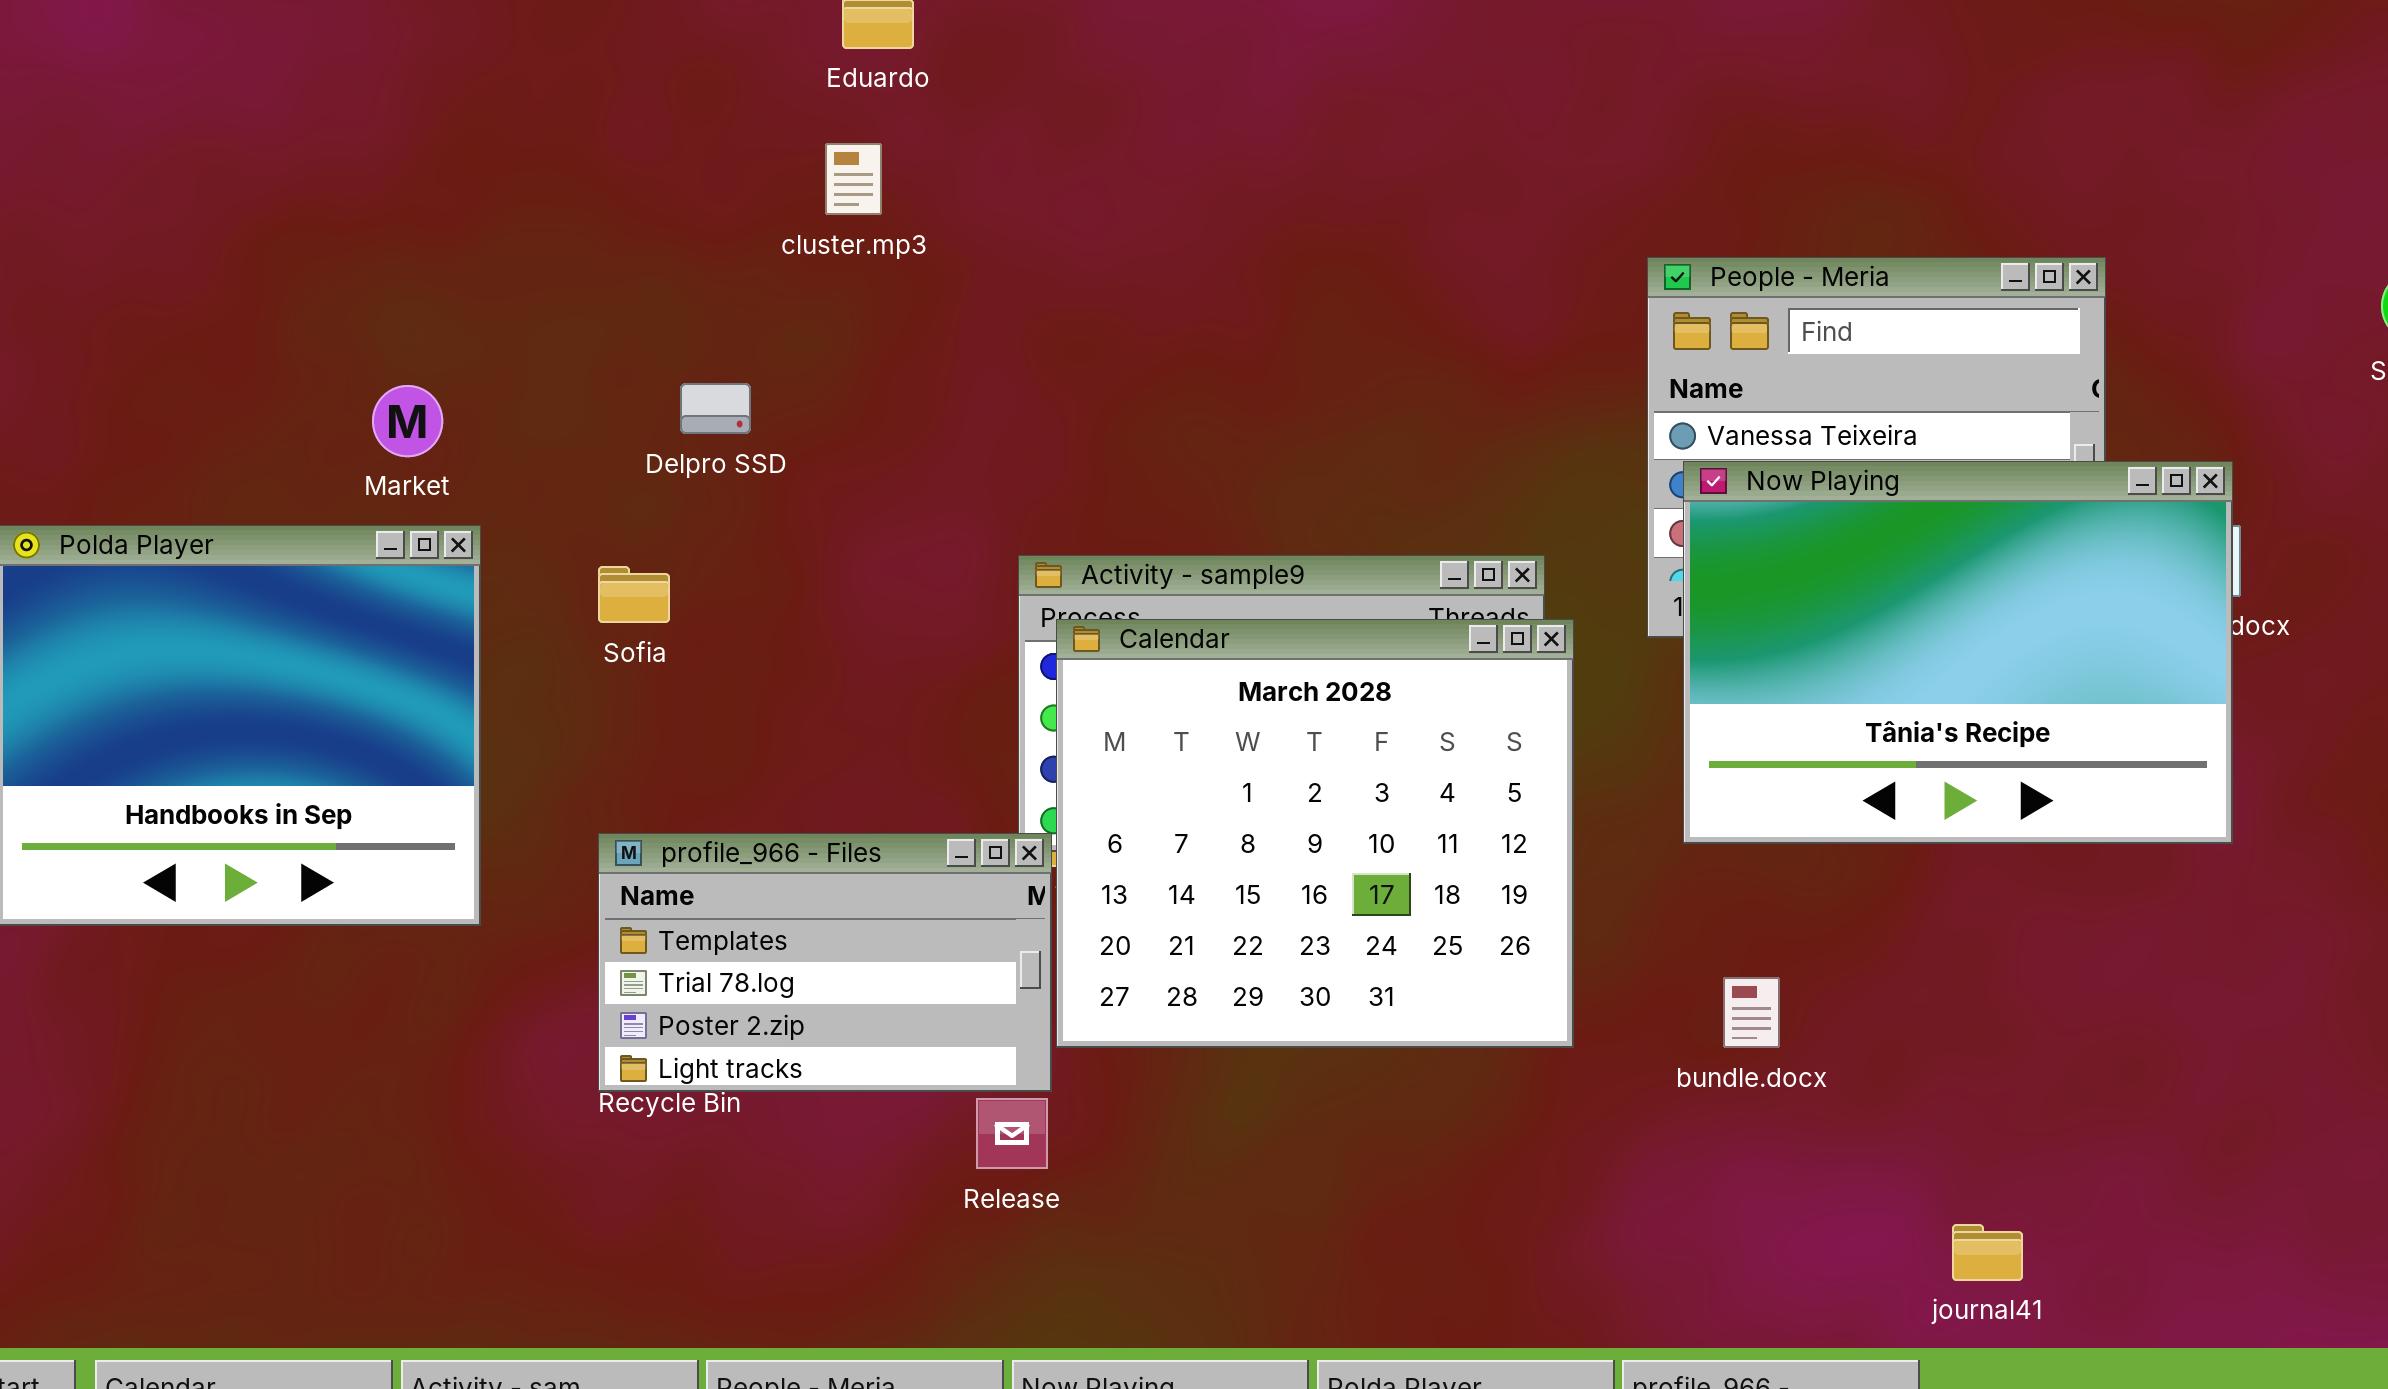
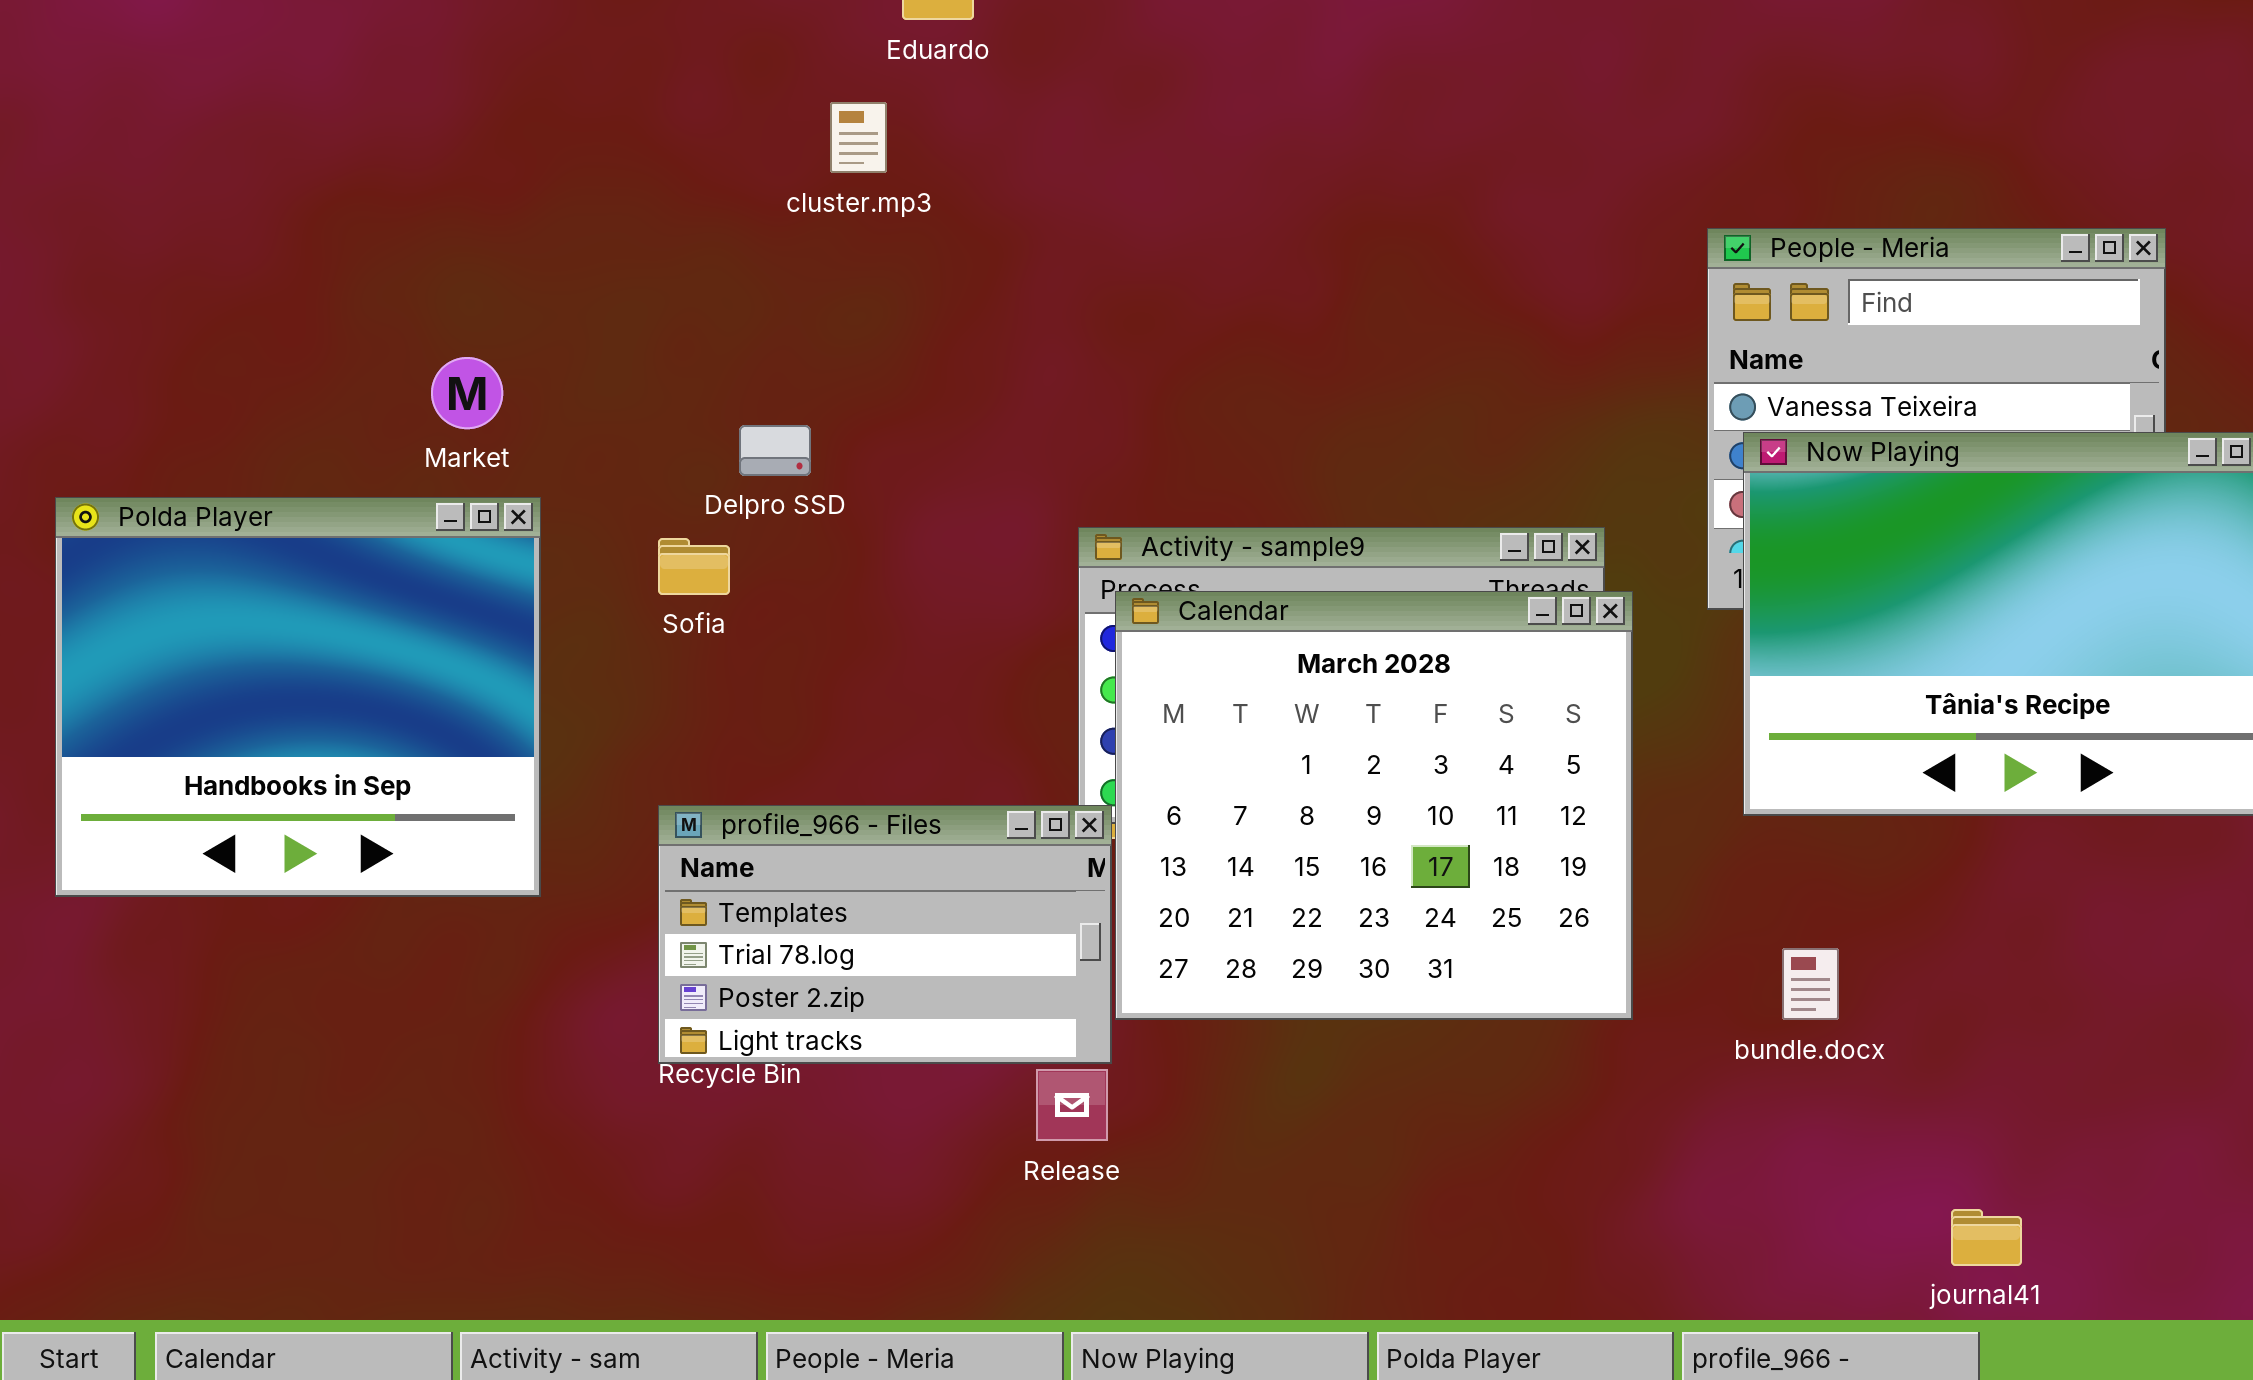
cluster.mp3: [825,143,882,215] -> [830,102,887,173], moved
Delpro SSD: [680,383,751,434] -> [739,425,811,476], moved
journal41: [1952,1224,2023,1281] -> [1951,1209,2022,1266], moved

